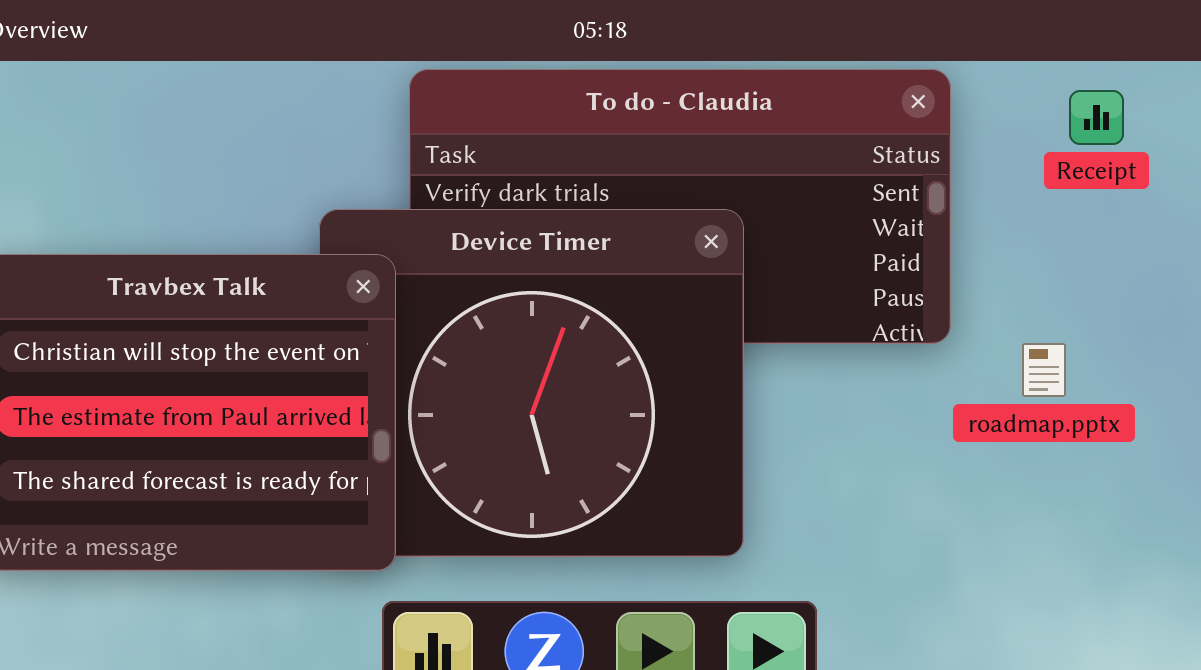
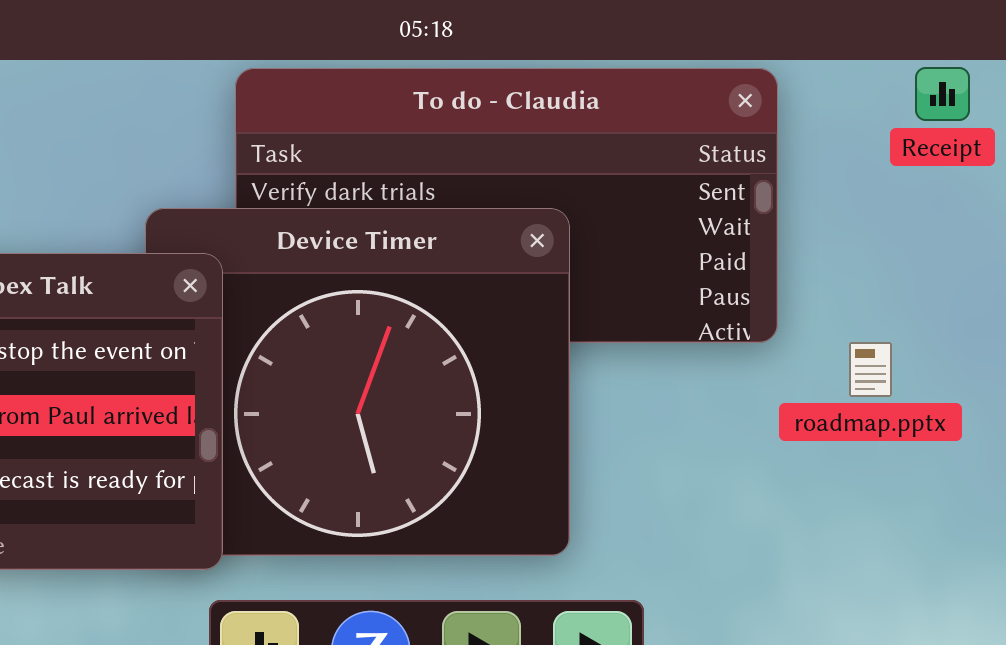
Receipt: [1069,90,1124,145] -> [915,67,970,121], moved

